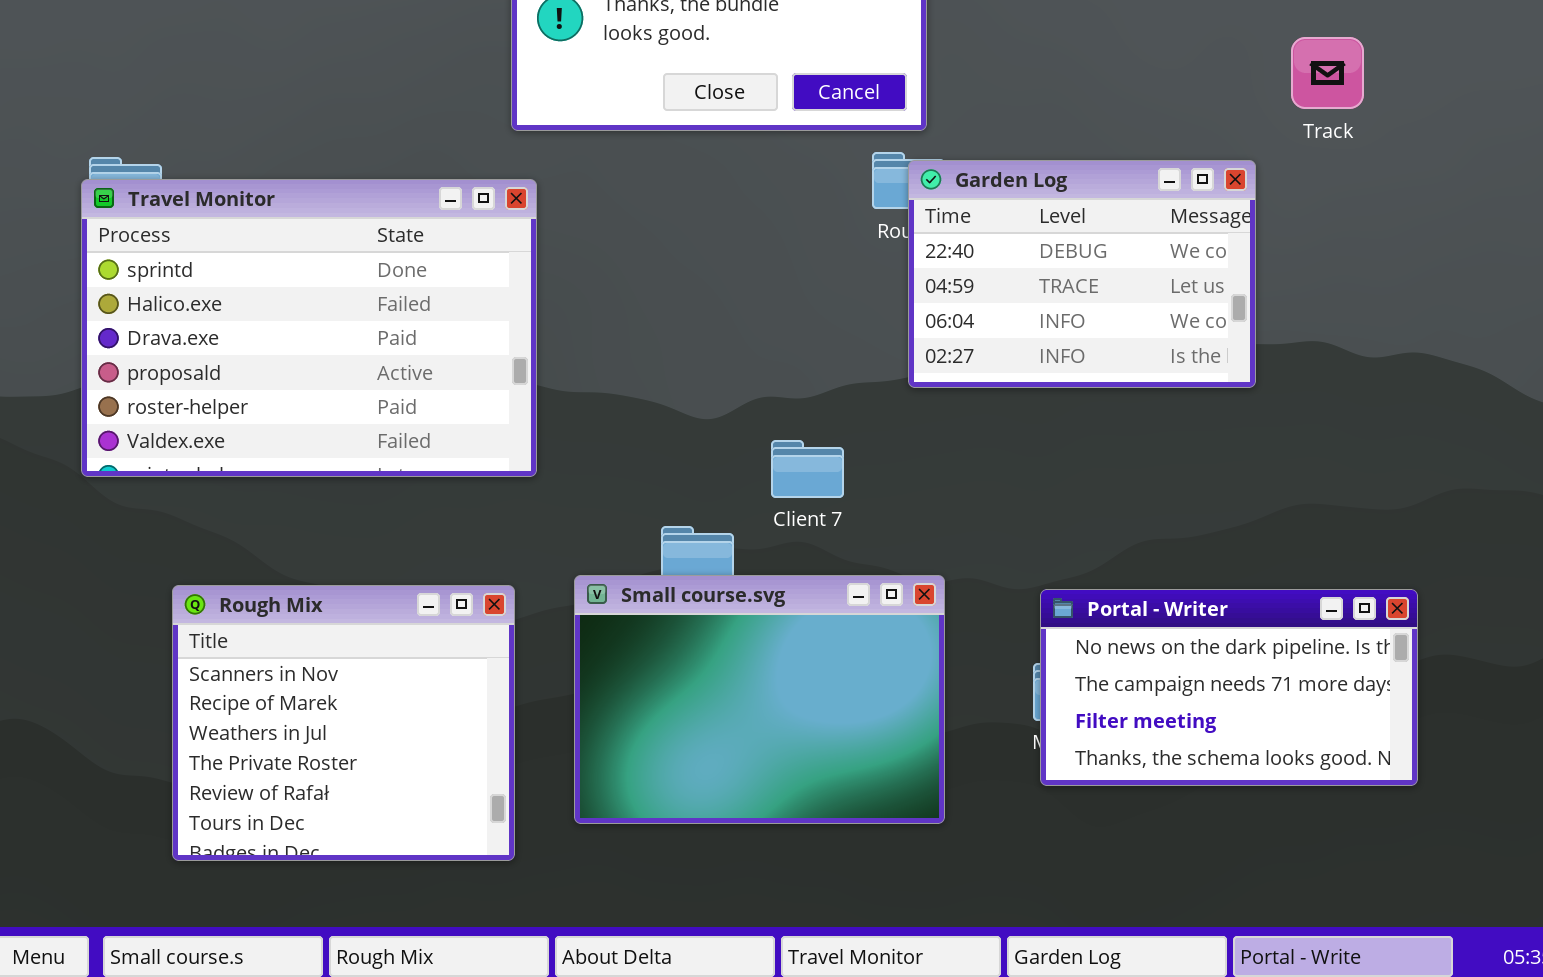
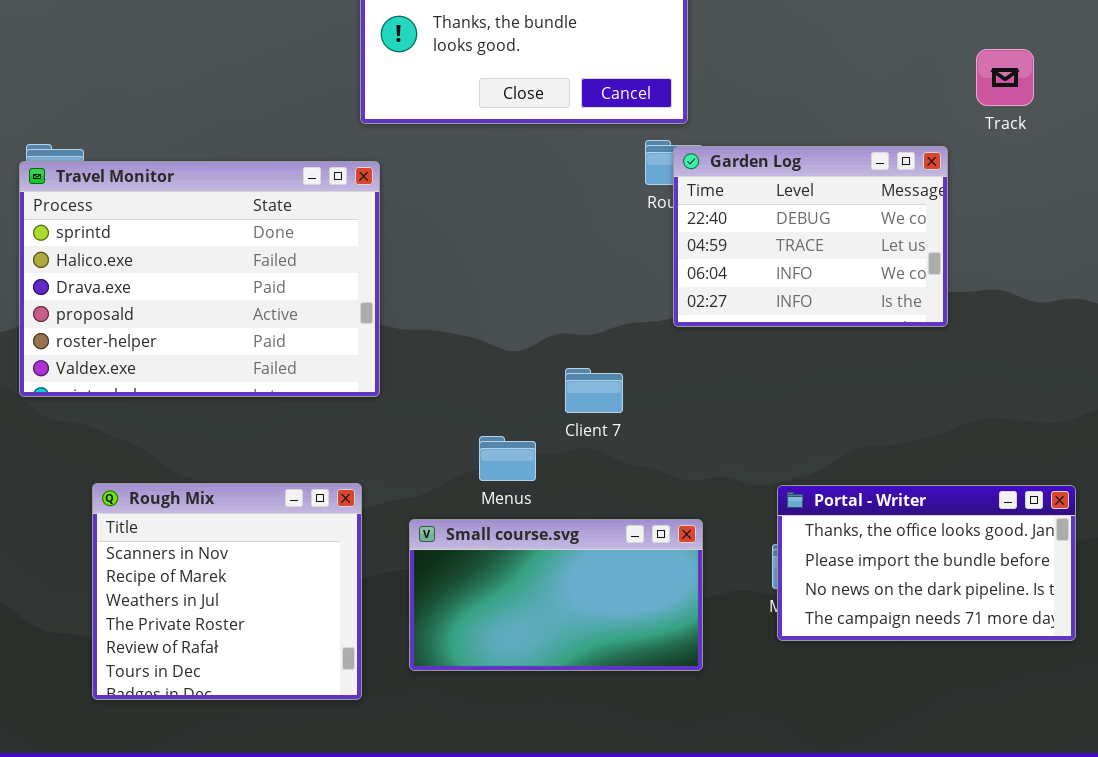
Small course.svg: [574,575,945,824] -> [409,519,703,671], resized
Portal - Writer: [1040,589,1418,786] -> [777,485,1076,641], scrolled up 2 rows

